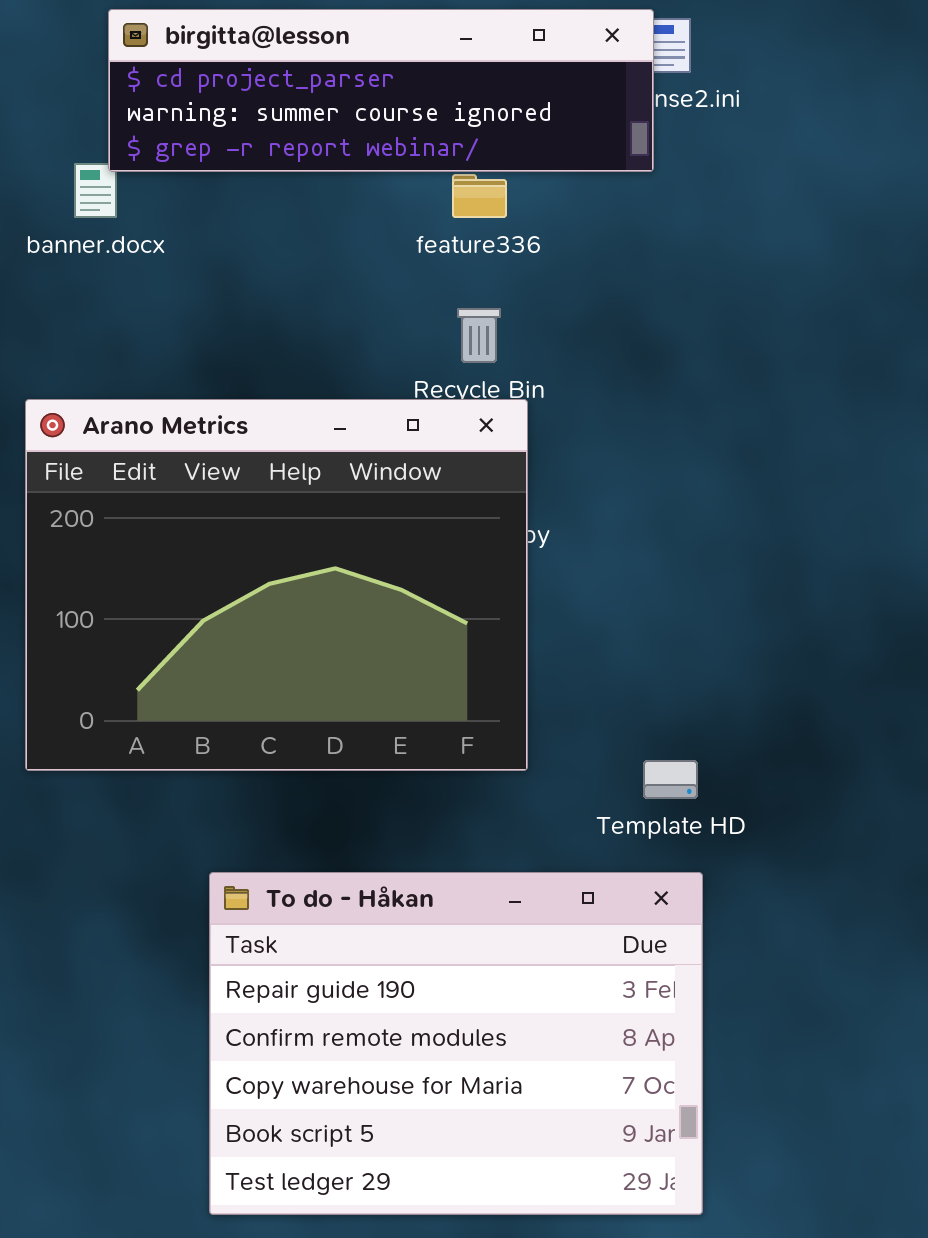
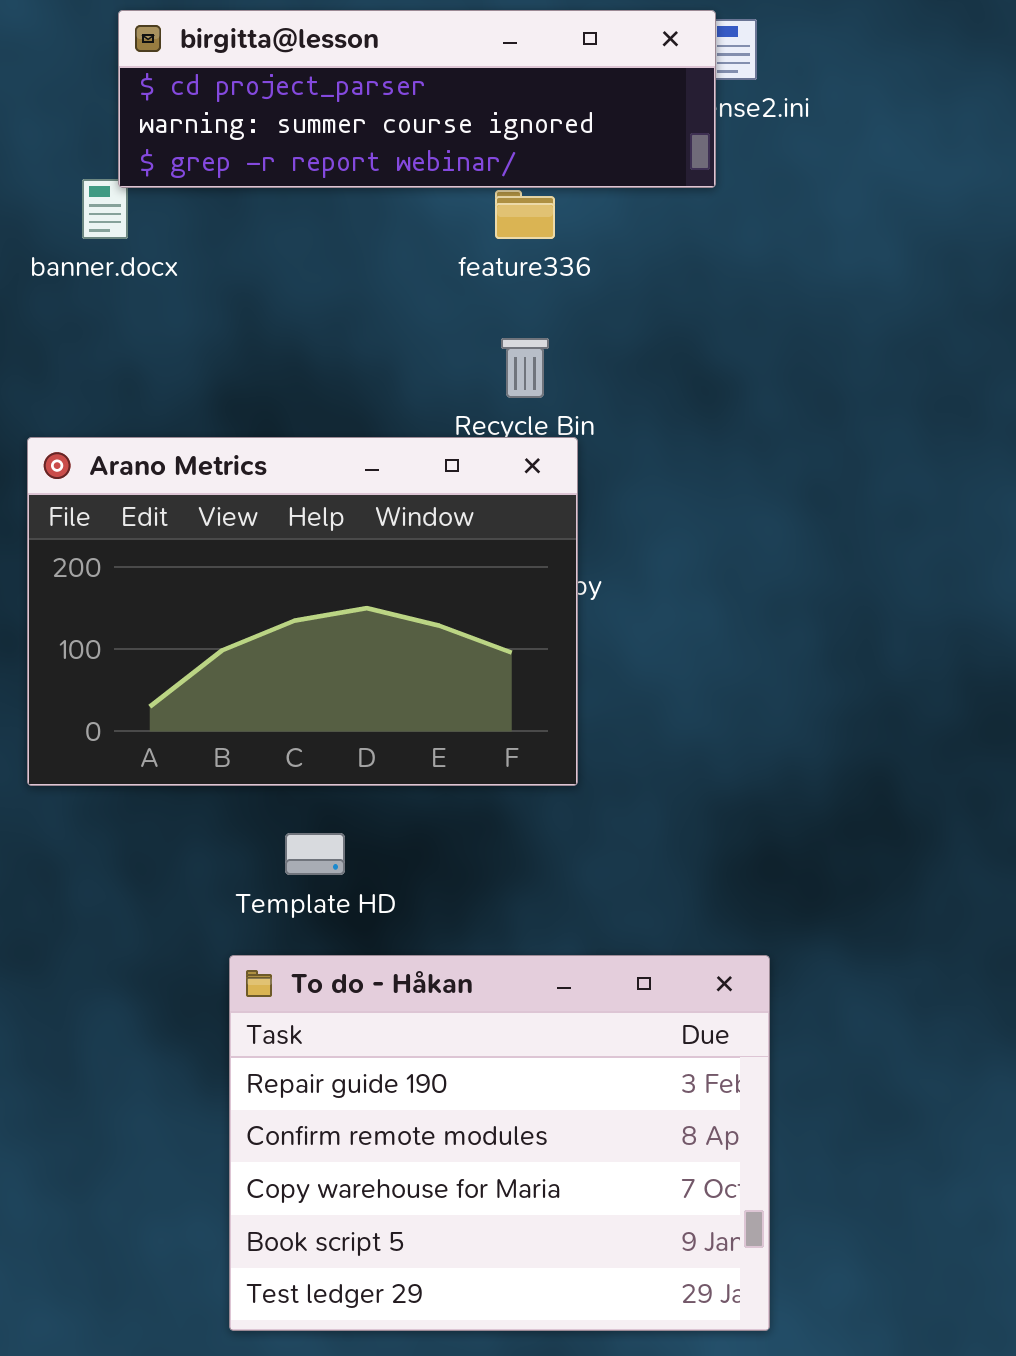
Arano Metrics: [25,399,528,771] -> [27,437,578,786], resized
Template HD: [643,760,698,799] -> [285,833,345,875], moved

